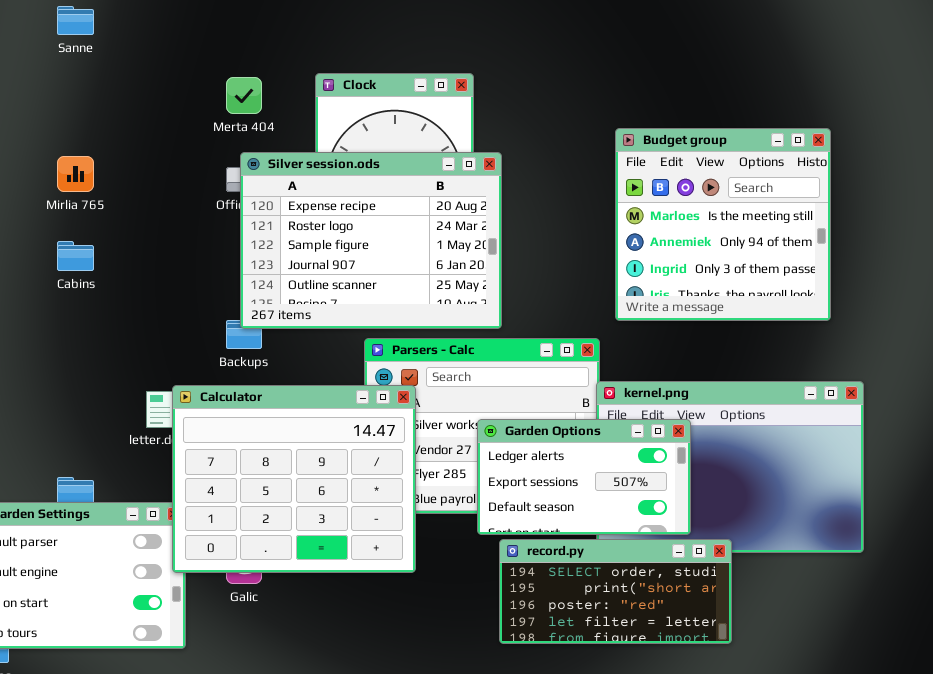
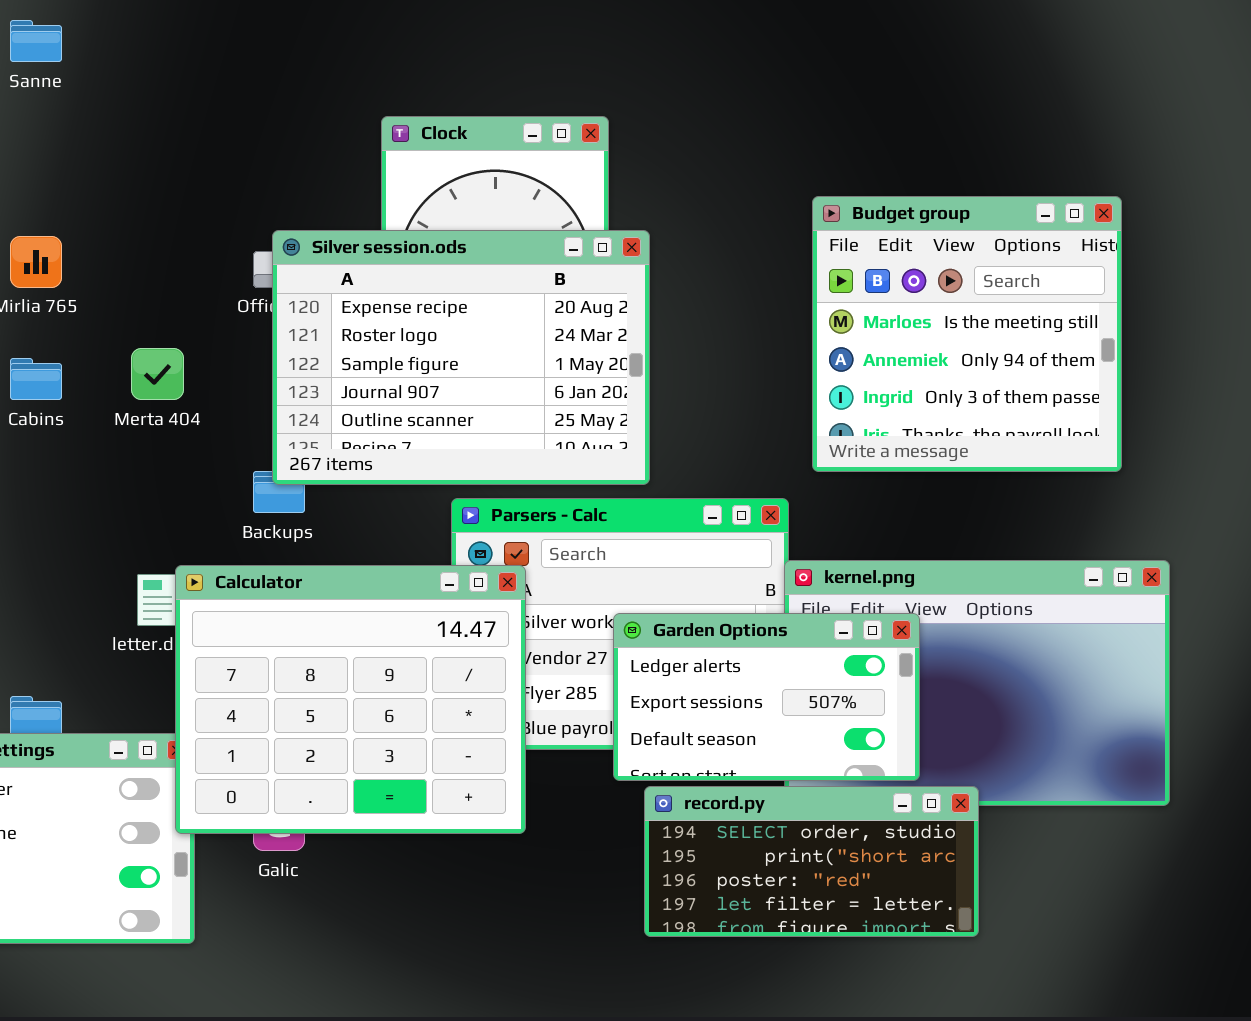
Merta 404: [226,77,262,114] -> [131,348,184,400], moved

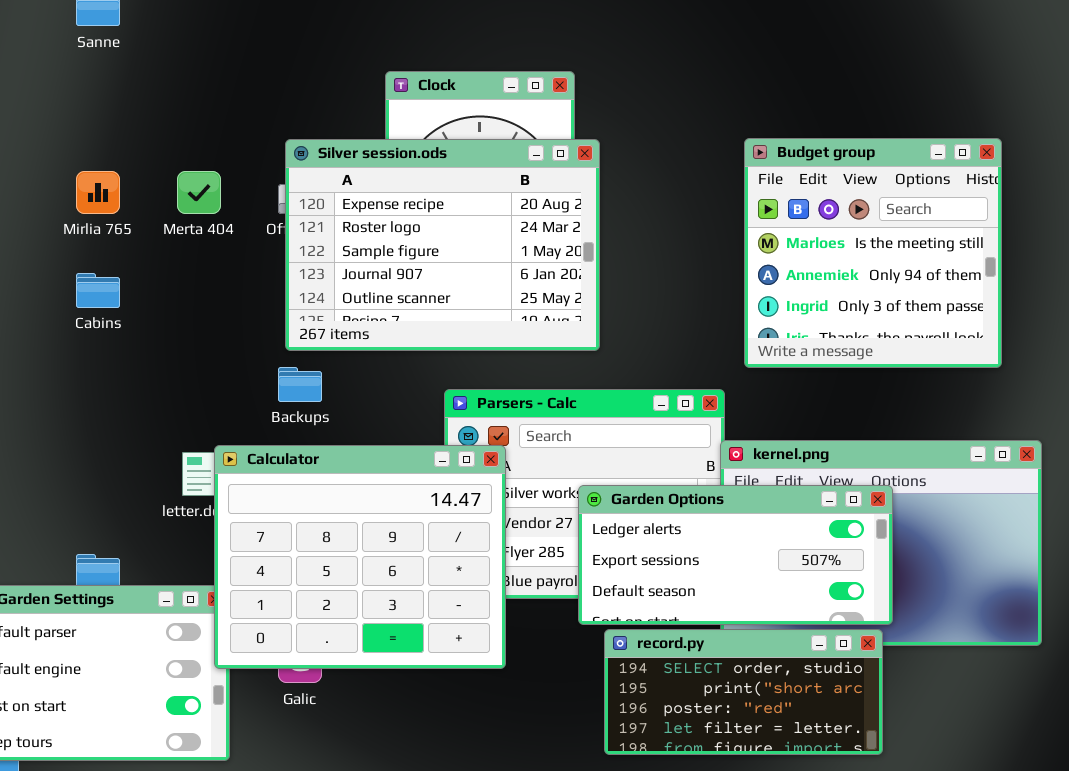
Silver session.ods: [272,230,650,485] -> [285,139,600,351], moved
Merta 404: [131,348,184,400] -> [177,171,221,214], moved
Garden Options: [613,613,920,781] -> [578,485,893,625], resized

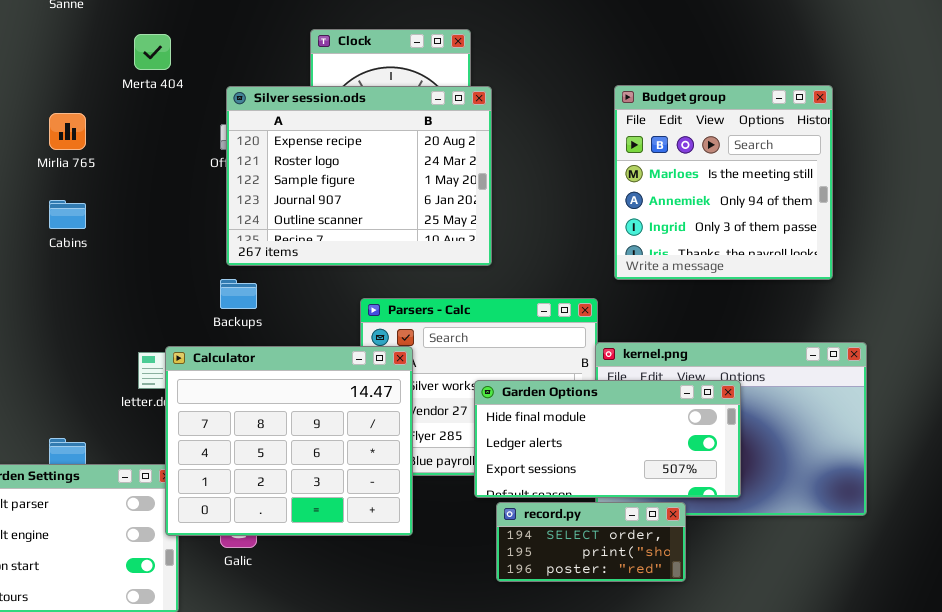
Merta 404: [177,171,221,214] -> [134,34,171,70], moved
Garden Options: [578,485,893,625] -> [474,380,741,498], scrolled up 1 row
record.py: [604,629,883,755] -> [496,502,686,582], resized

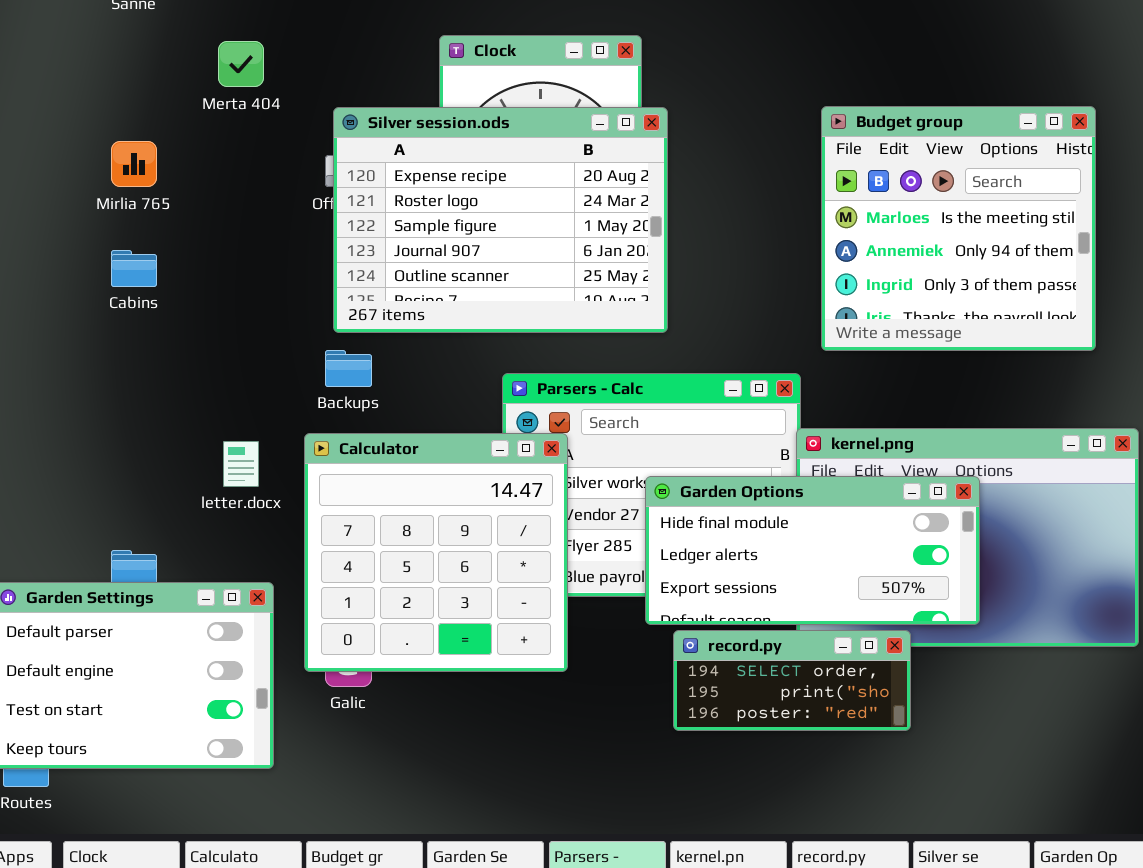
Calculator: [165,346,413,536] -> [304,433,568,672], resized

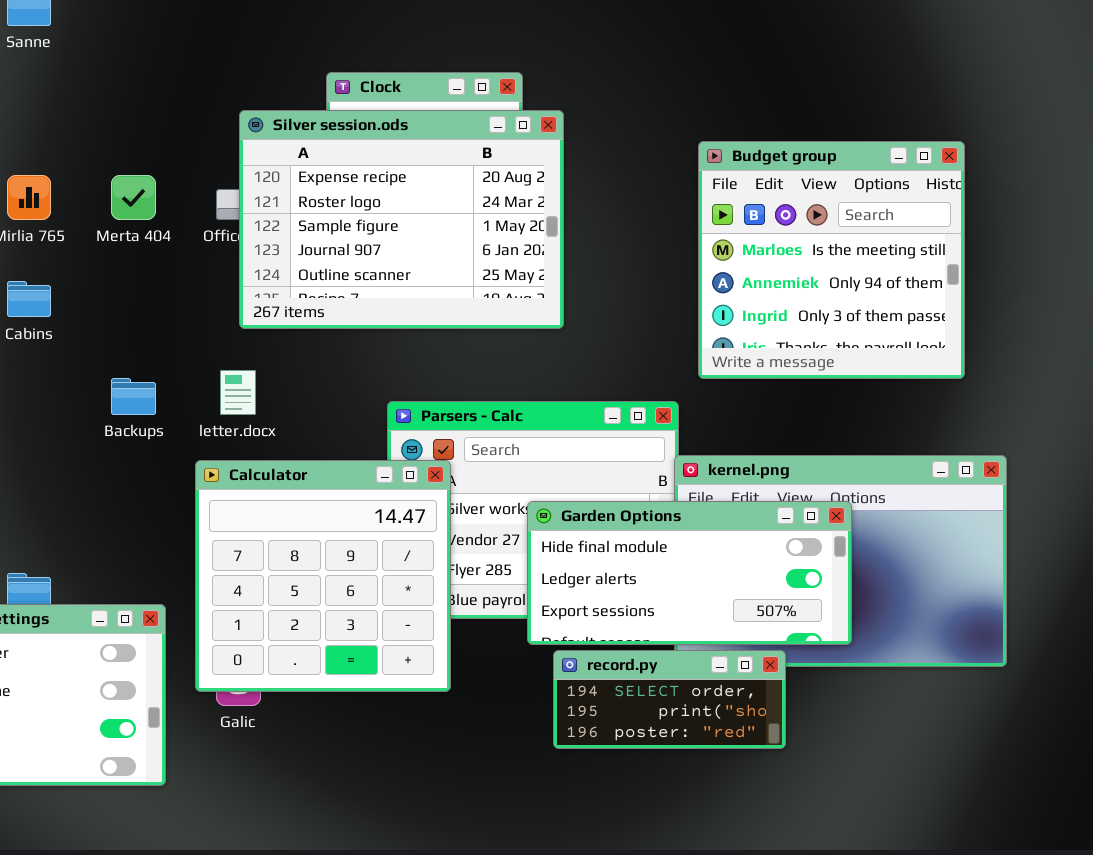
Merta 404: [218,41,264,87] -> [111,175,156,220], moved
Silver session.ods: [333,107,668,333] -> [239,110,564,329], moved
Backups: [325,350,372,387] -> [111,378,156,415], moved
letter.docx: [223,441,259,487] -> [220,370,256,415], moved

